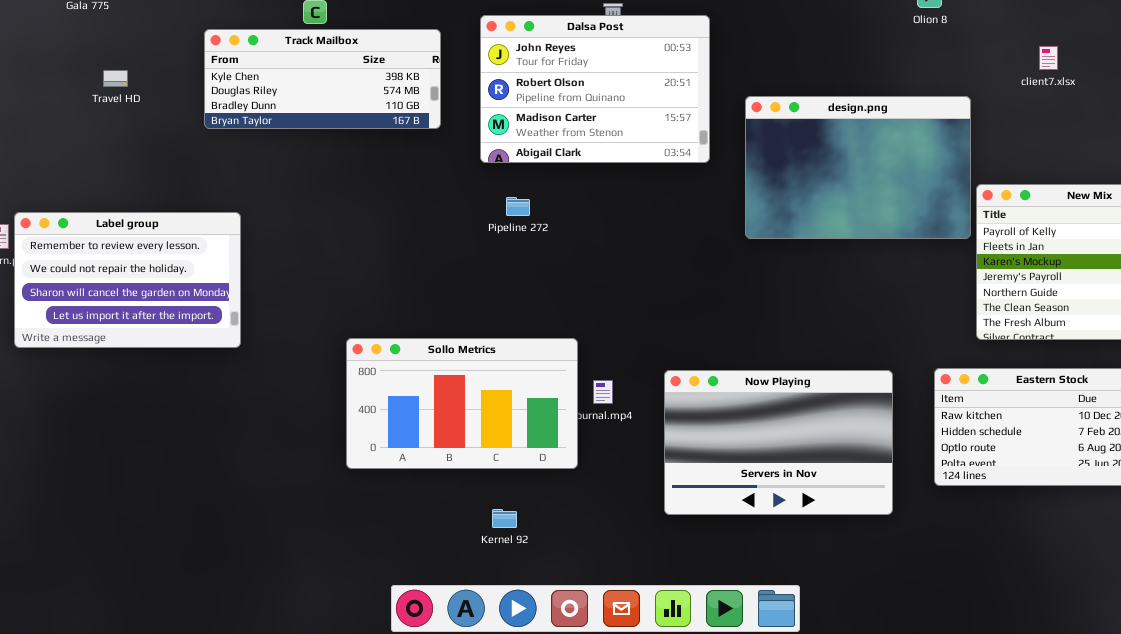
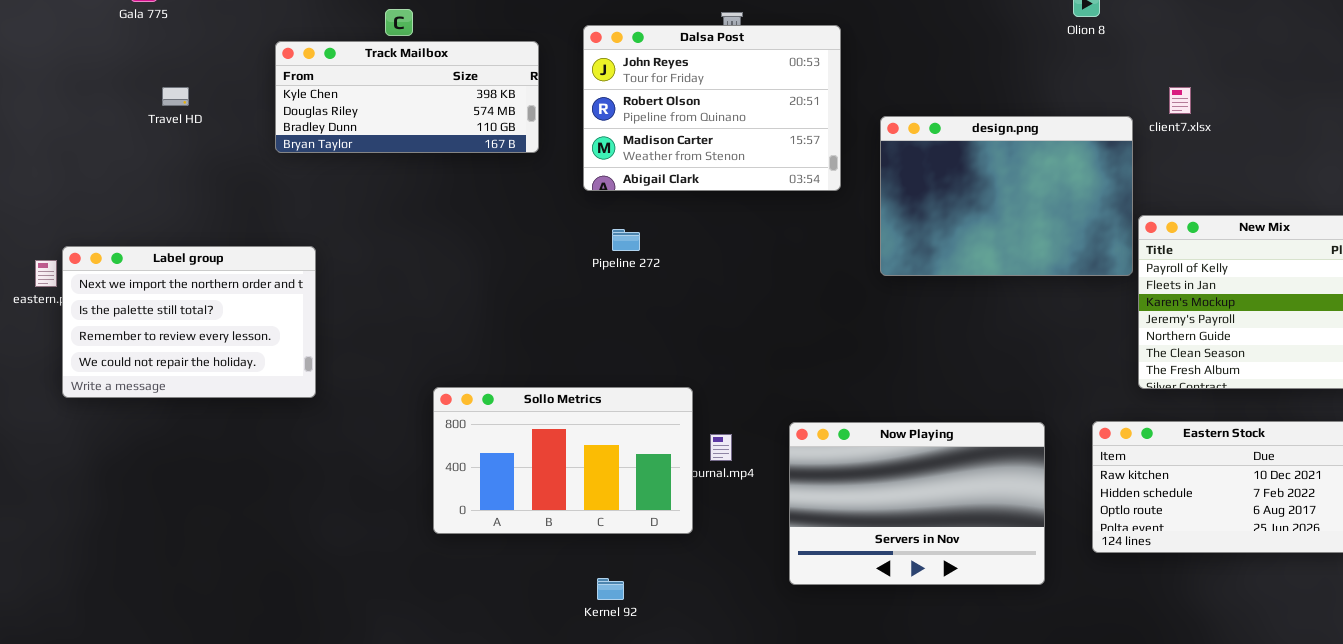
client7.xlsx: [1039,46,1058,70] -> [1169,87,1191,114], moved
Label group: [14,212,241,348] -> [62,246,316,398], scrolled up 2 rows

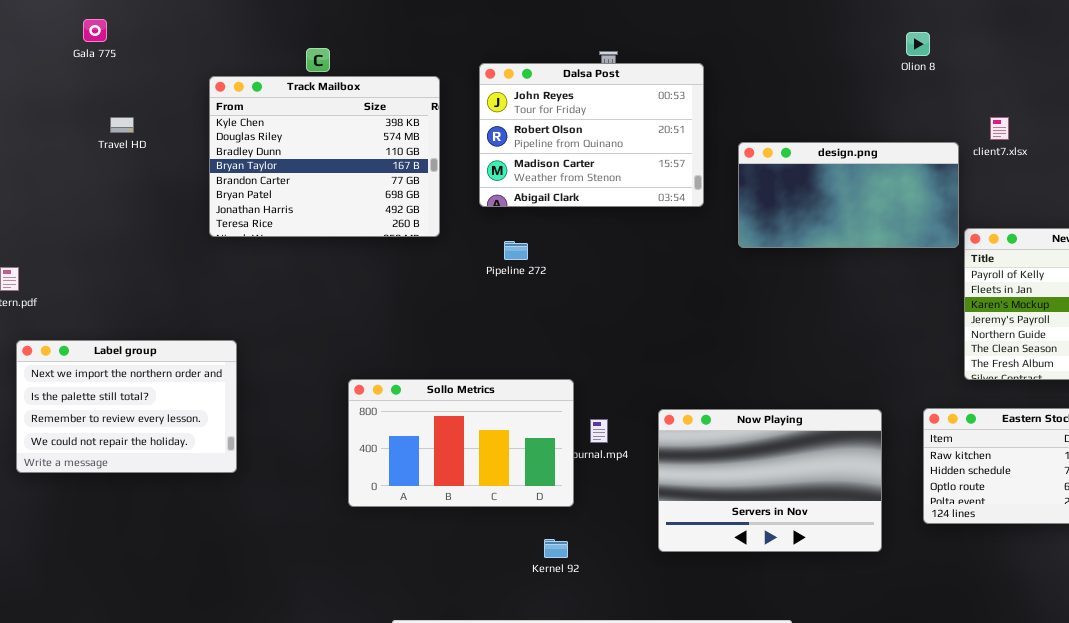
Track Mailbox: [275,41,539,153] -> [209,76,440,237], resized
design.png: [880,116,1133,276] -> [738,142,959,248], resized
Label group: [62,246,316,398] -> [16,340,237,473], moved
Kernel 92: [597,578,624,600] -> [544,539,568,558], moved

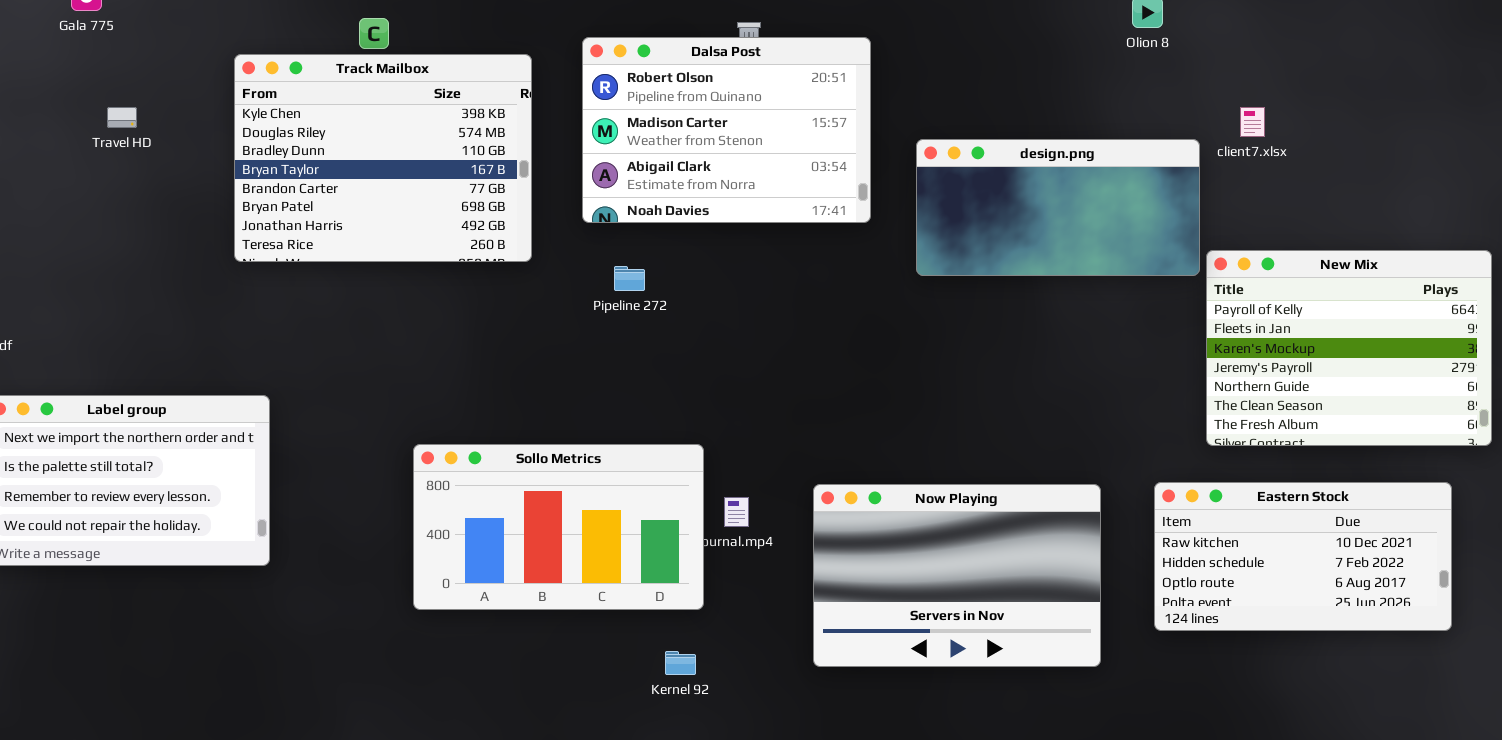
Dalsa Post: [479,63,704,207] -> [582,37,871,223], scrolled down 1 row

